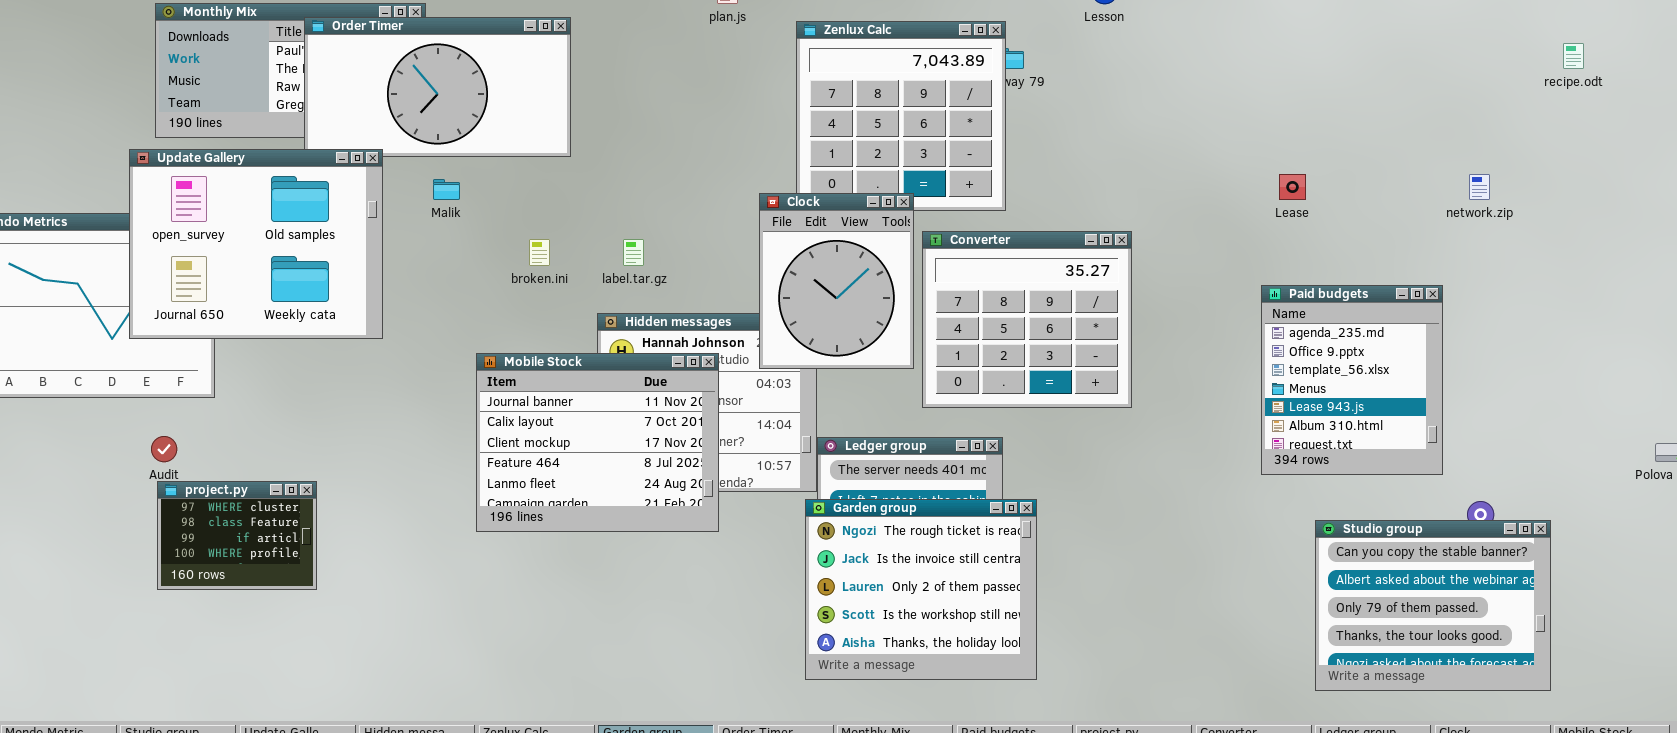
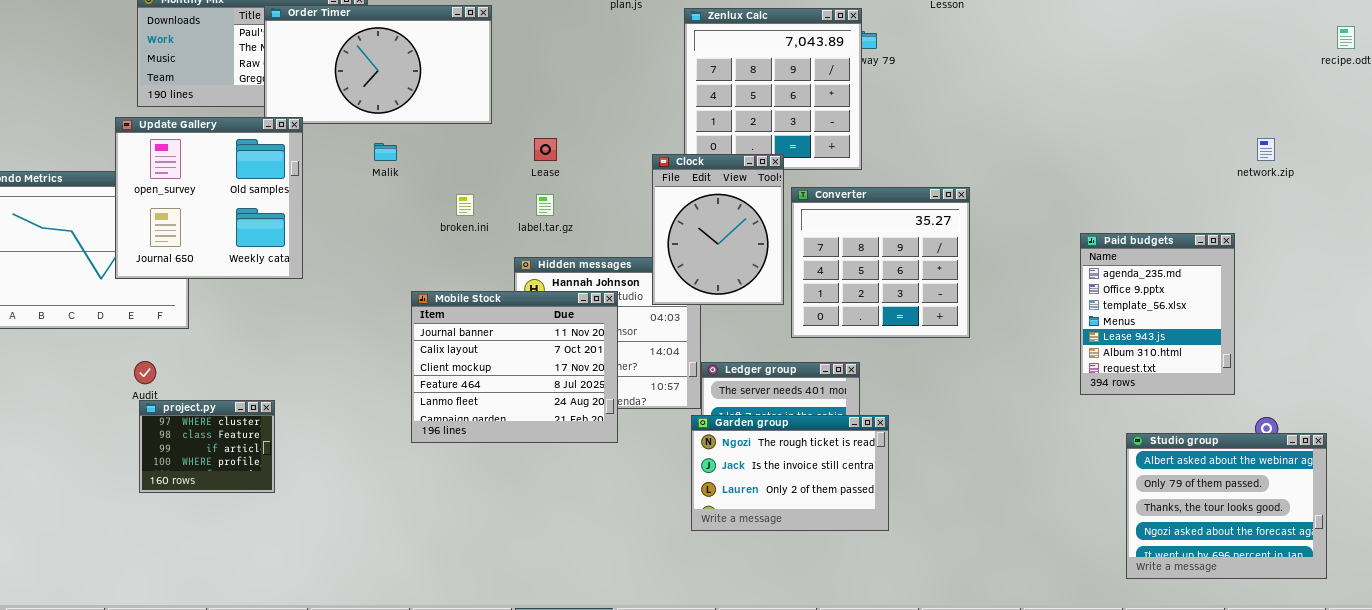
Update Gallery: [129,149,383,339] -> [115,117,303,279], resized
Lease: [1279,174,1306,200] -> [534,138,557,161], moved
Garden group: [805,499,1037,680] -> [691,415,889,531], resized
Studio group: [1315,520,1551,691] -> [1126,433,1327,579], scrolled down 1 row

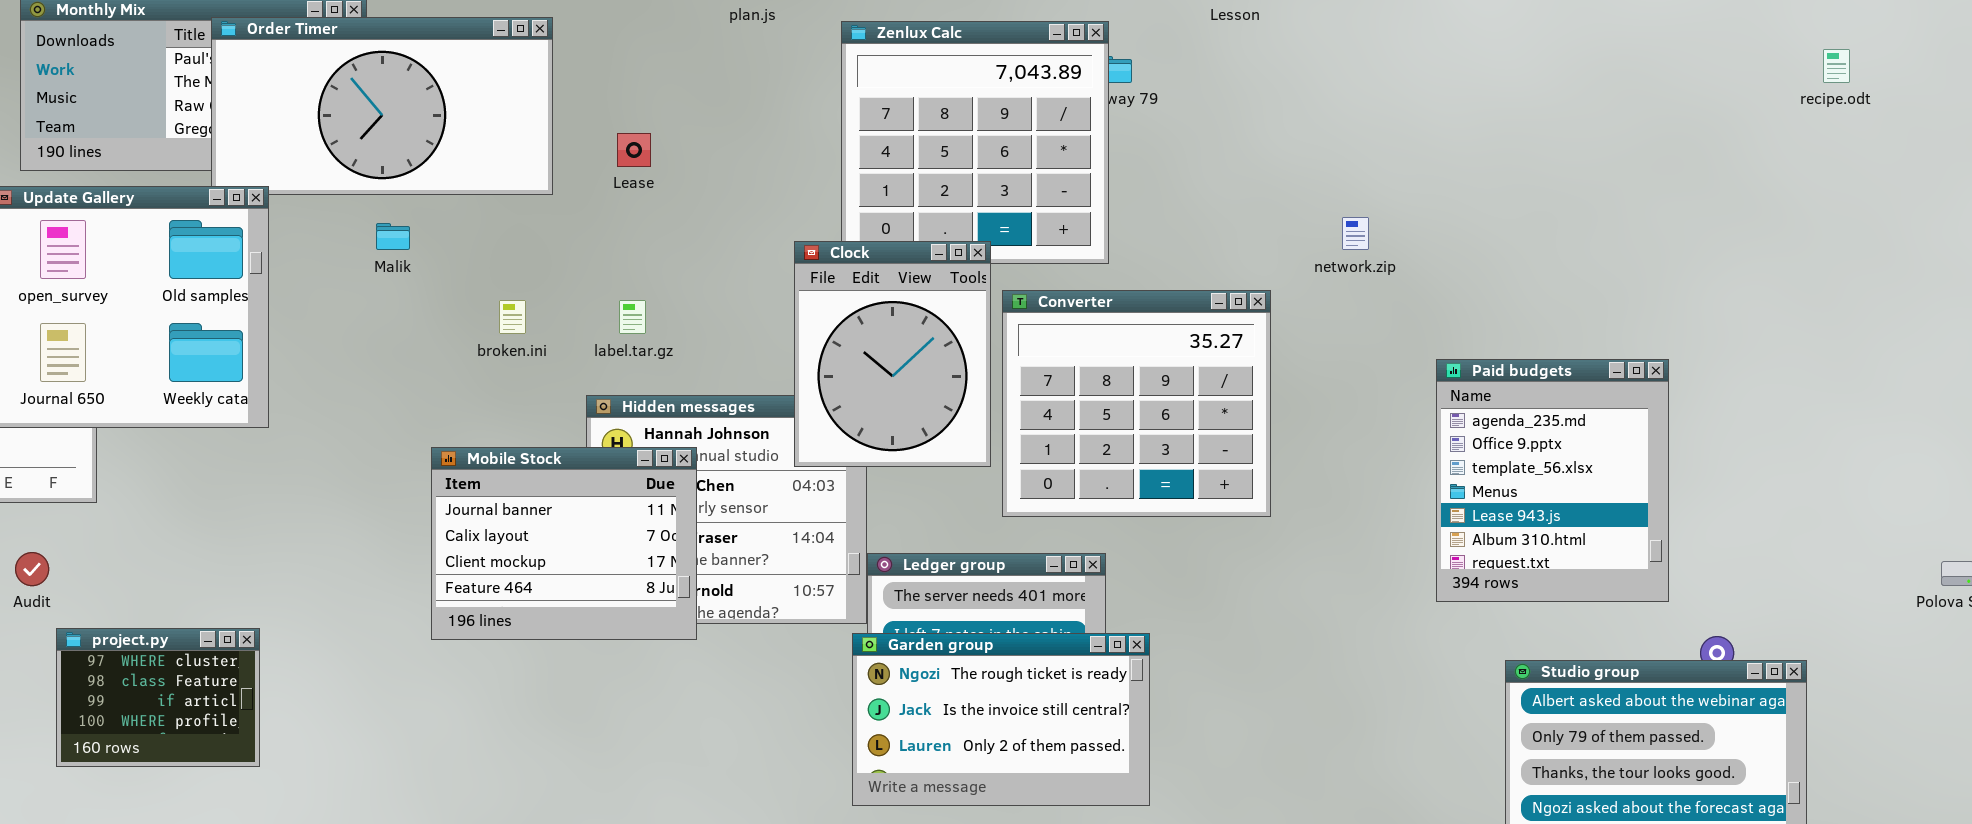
Lease: [534,138,557,161] -> [617,133,651,167], moved
network.zip: [1257,138,1275,161] -> [1342,217,1369,250], moved
Mobile Stock: [411,291,618,443] -> [431,447,697,640], resized
project.py: [139,400,275,493] -> [56,628,260,767], moved

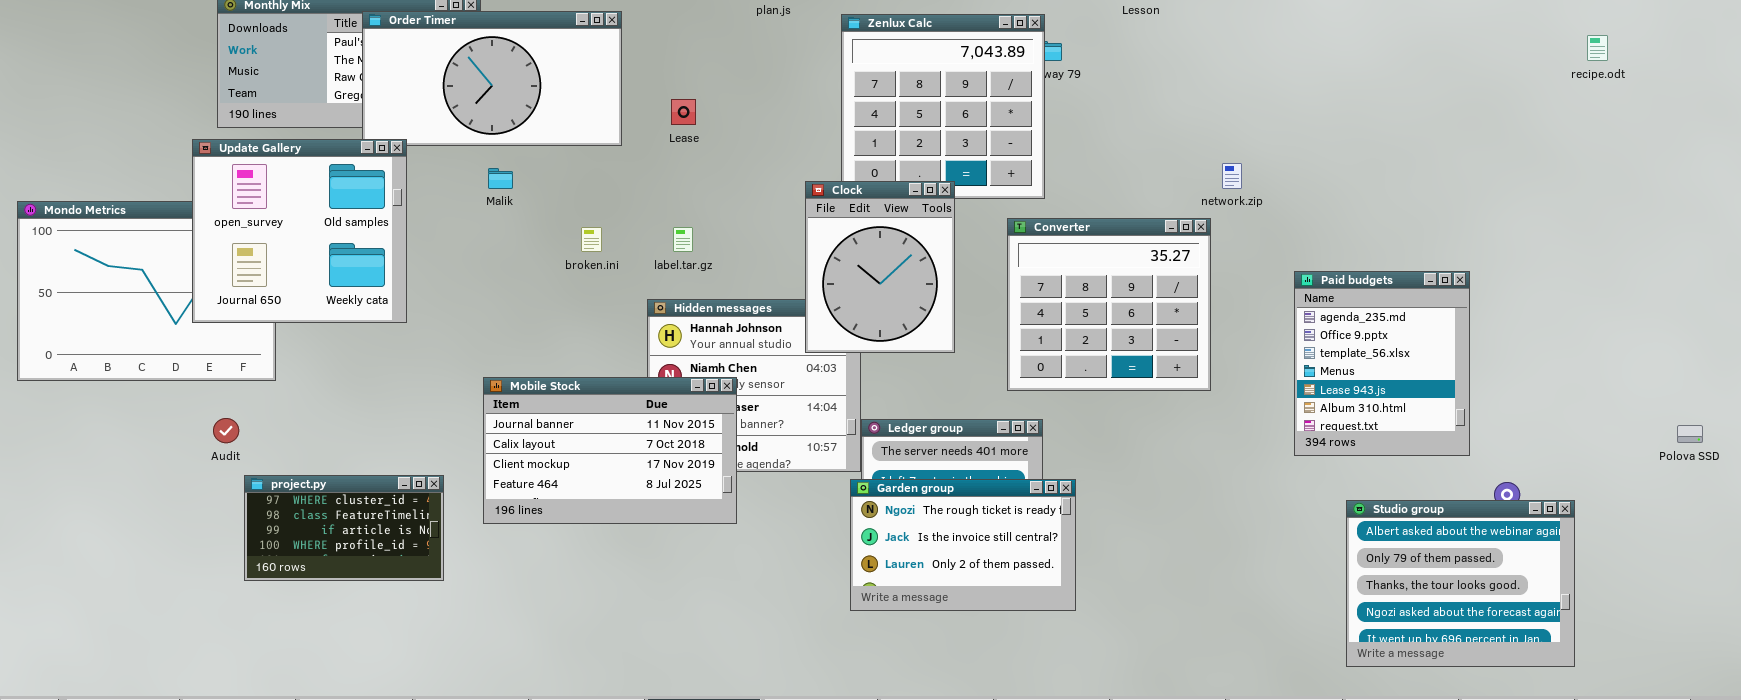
Converter: [1002,290,1271,517] -> [1007,218,1211,391], moved
Mobile Stock: [431,447,697,640] -> [483,377,737,524], moved, resized
project.py: [56,628,260,767] -> [244,475,444,581], resized

